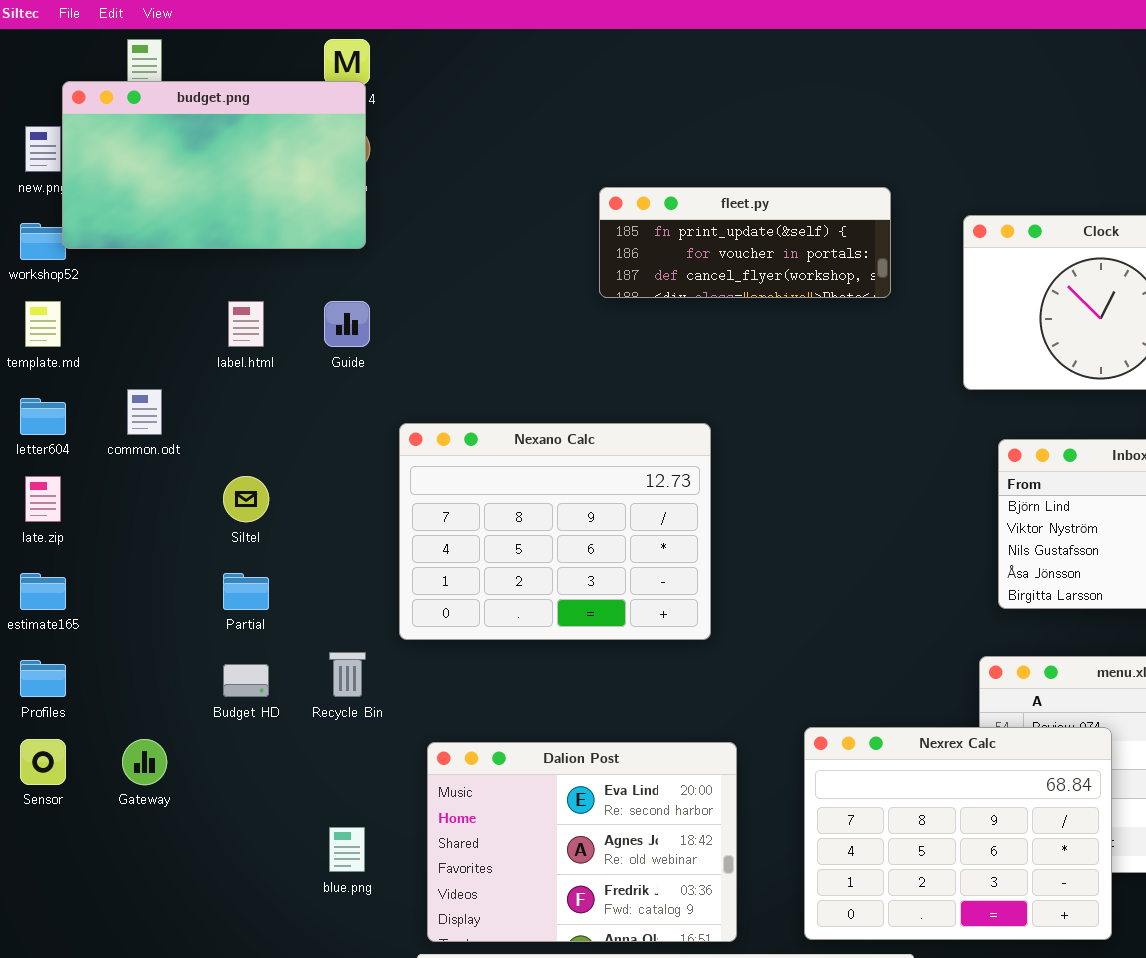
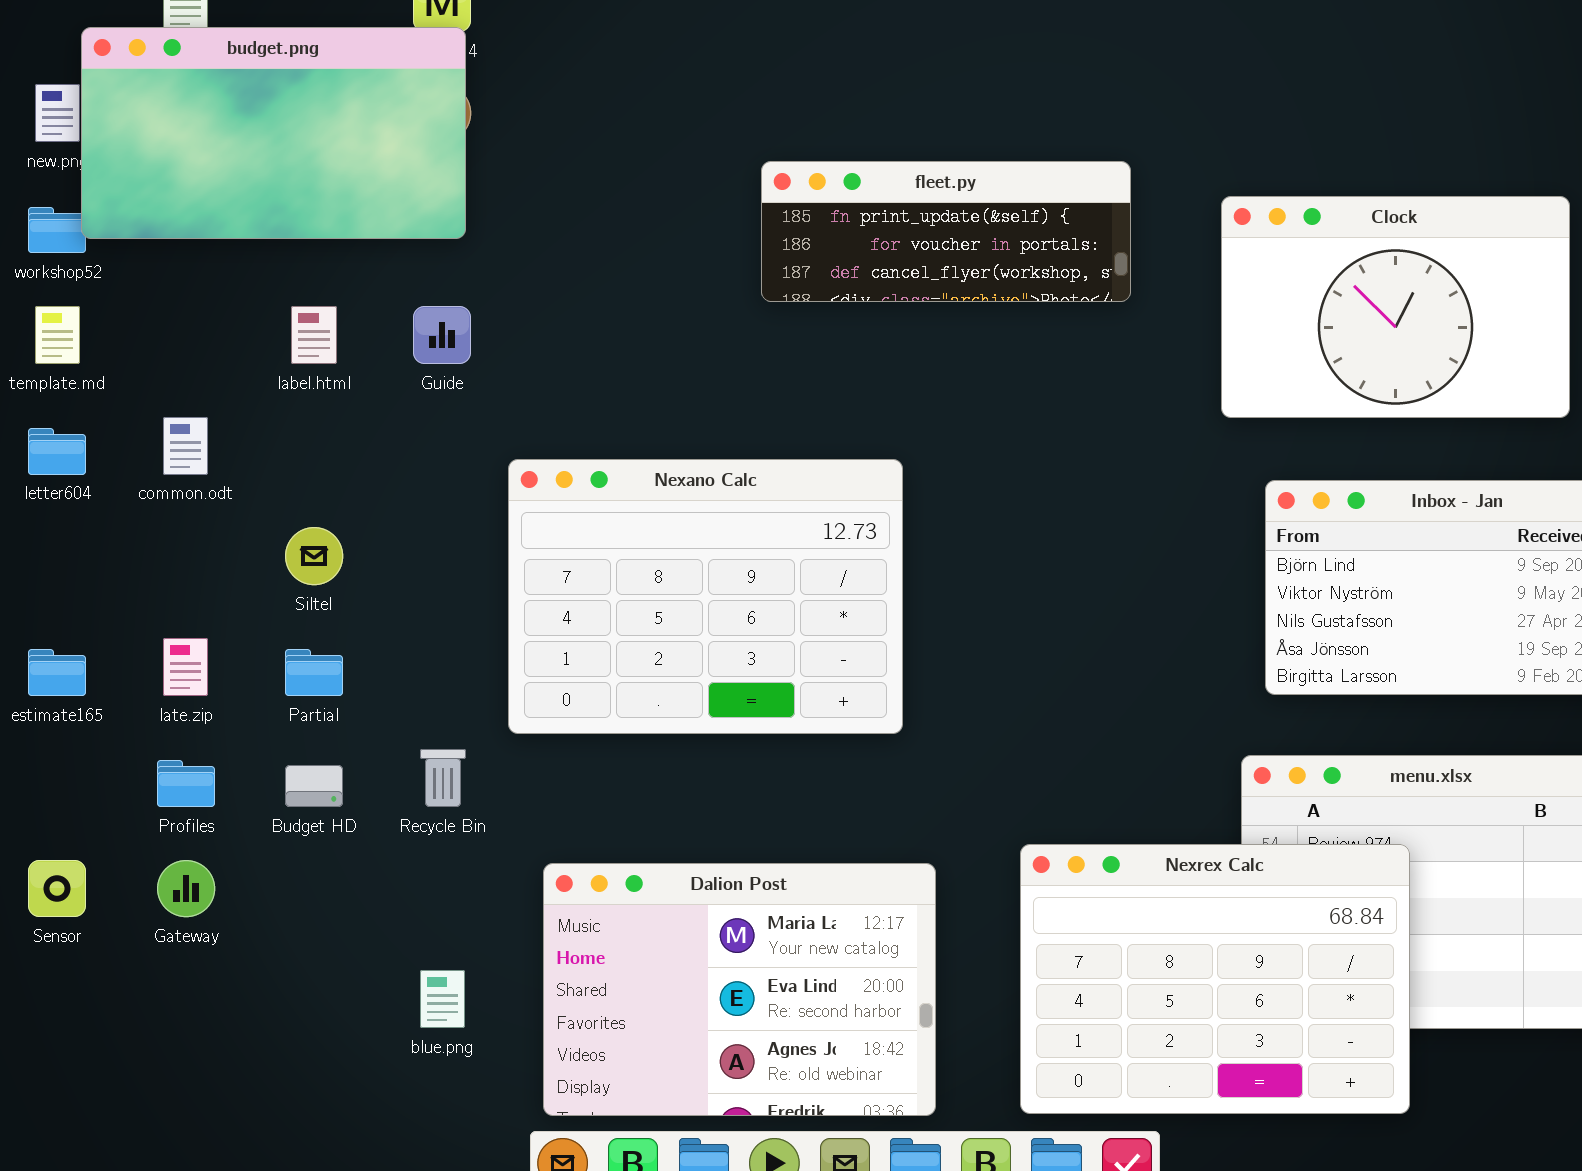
late.zip: [25,476,61,522] -> [163,638,208,696], moved
Profiles: [20,660,66,697] -> [157,760,215,807], moved
Dalion Post: [427,742,737,942] -> [543,863,936,1116], scrolled up 1 row

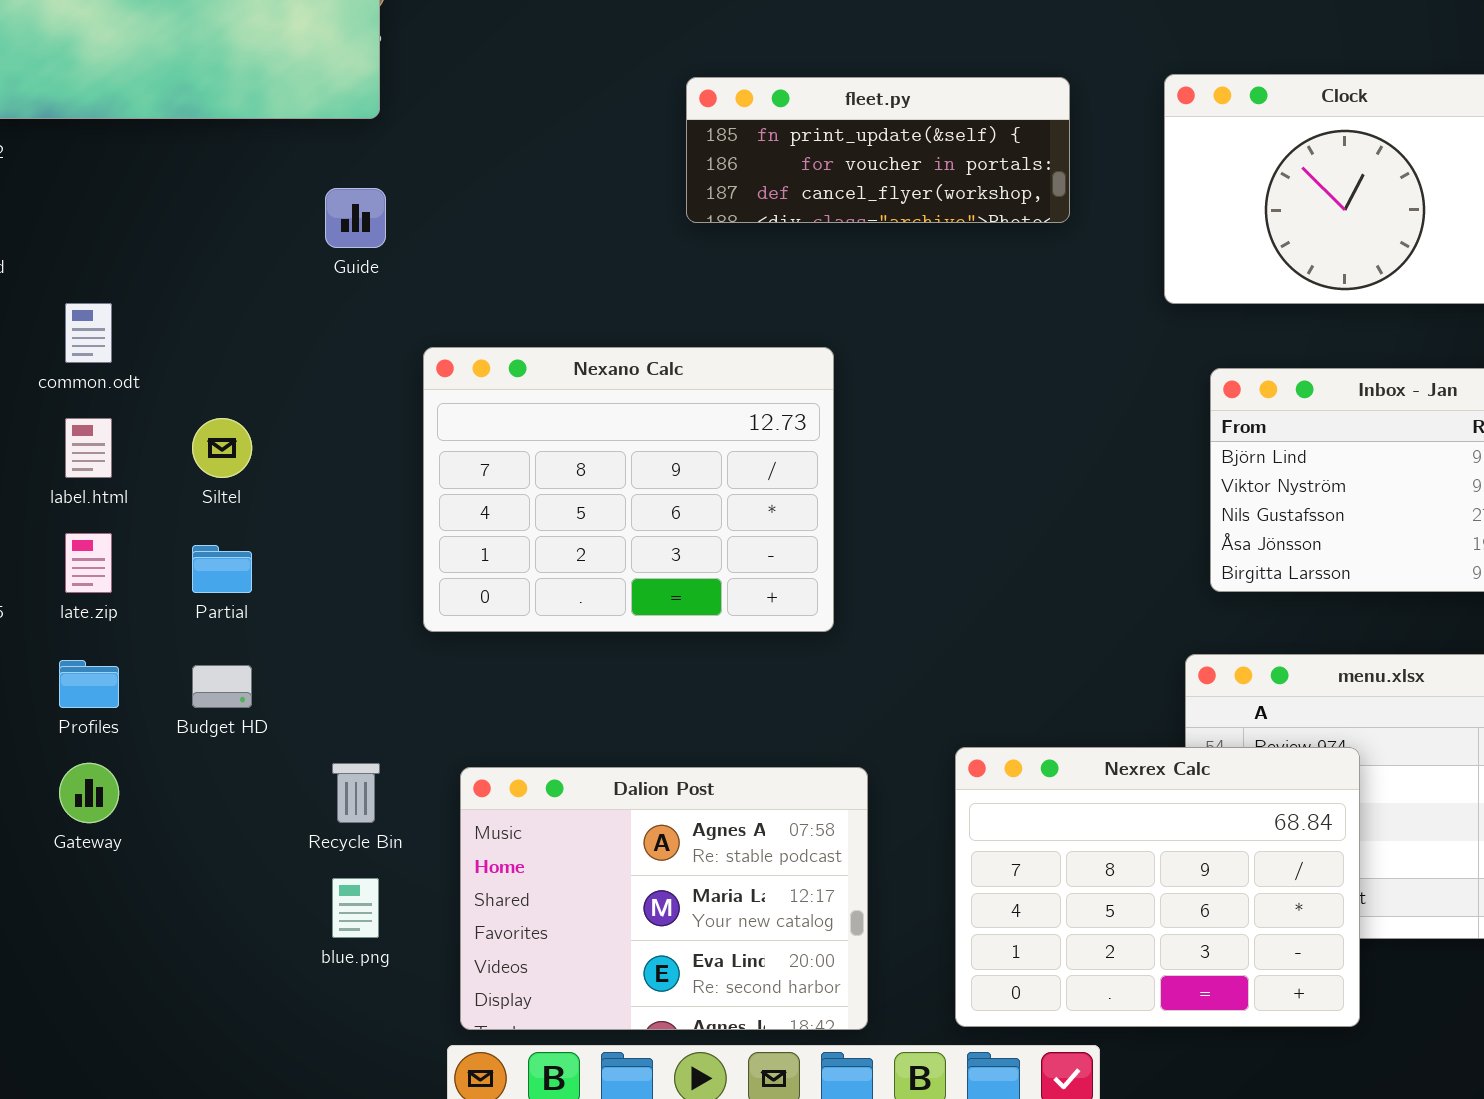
fleet.py: [761,161,1131,302] -> [686,77,1070,223], moved
label.html: [291,306,337,364] -> [65,418,112,478], moved
Recycle Bin: [420,749,466,807] -> [332,763,380,823], moved
Dalion Post: [543,863,936,1116] -> [460,767,868,1030], scrolled up 1 row

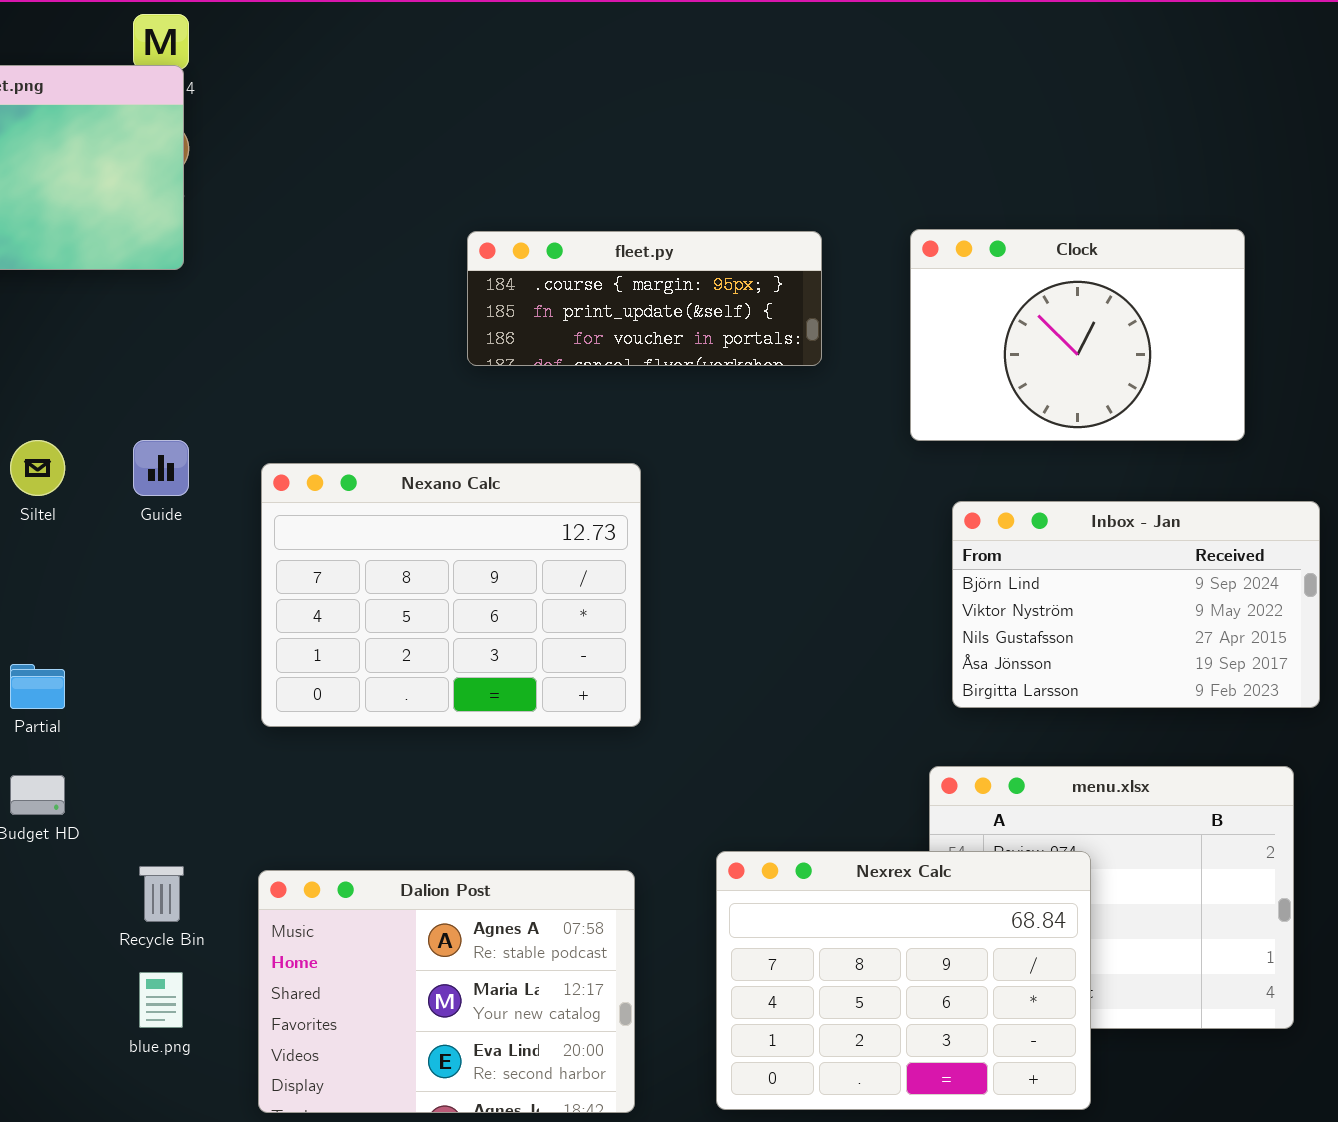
fleet.py: [686,77,1070,223] -> [467,231,822,366], scrolled up 1 row
Guide: [325,188,386,248] -> [133,440,189,496], moved
Nexano Calc: [423,347,834,632] -> [261,463,641,727], moved
Siltel: [192,418,252,478] -> [10,440,65,496], moved

